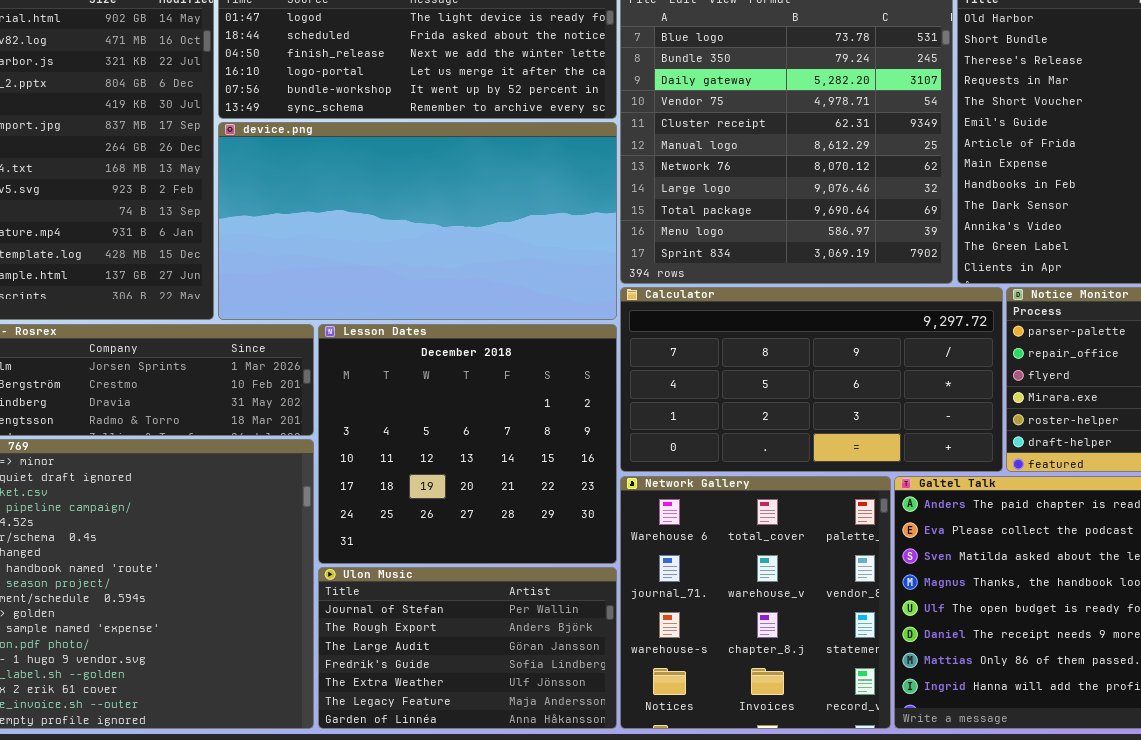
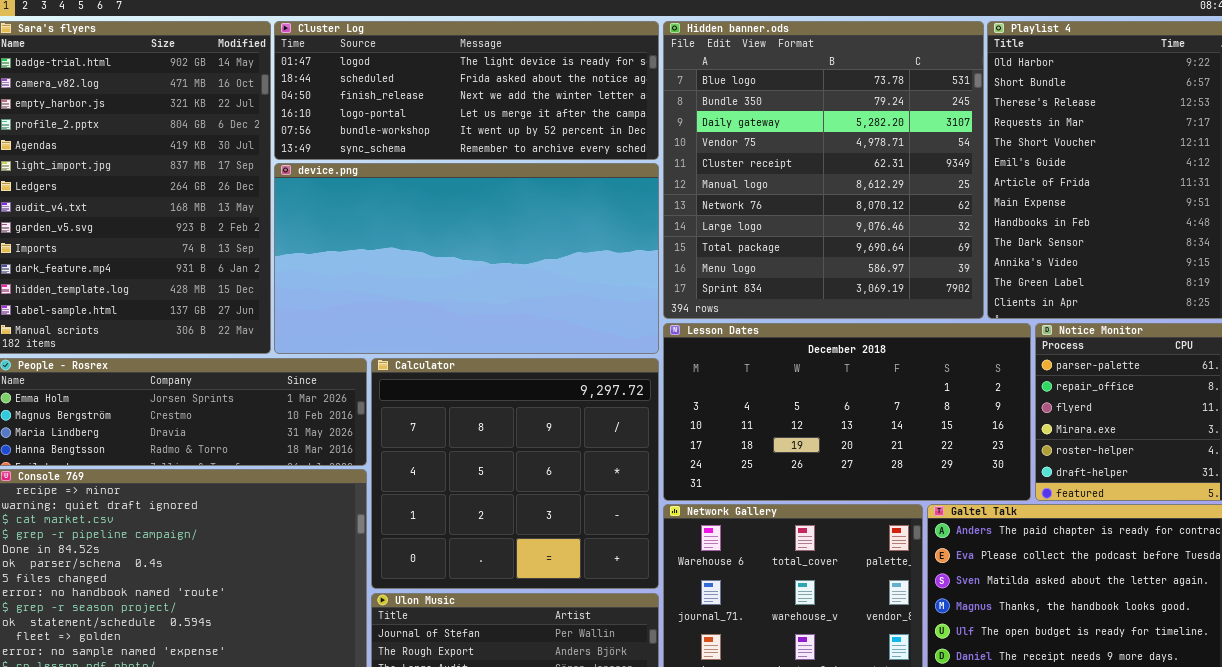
Calculator: [620,287,1003,472] -> [371,358,659,589], moved, resized
Lesson Dates: [318,324,617,564] -> [663,323,1031,501], moved, resized

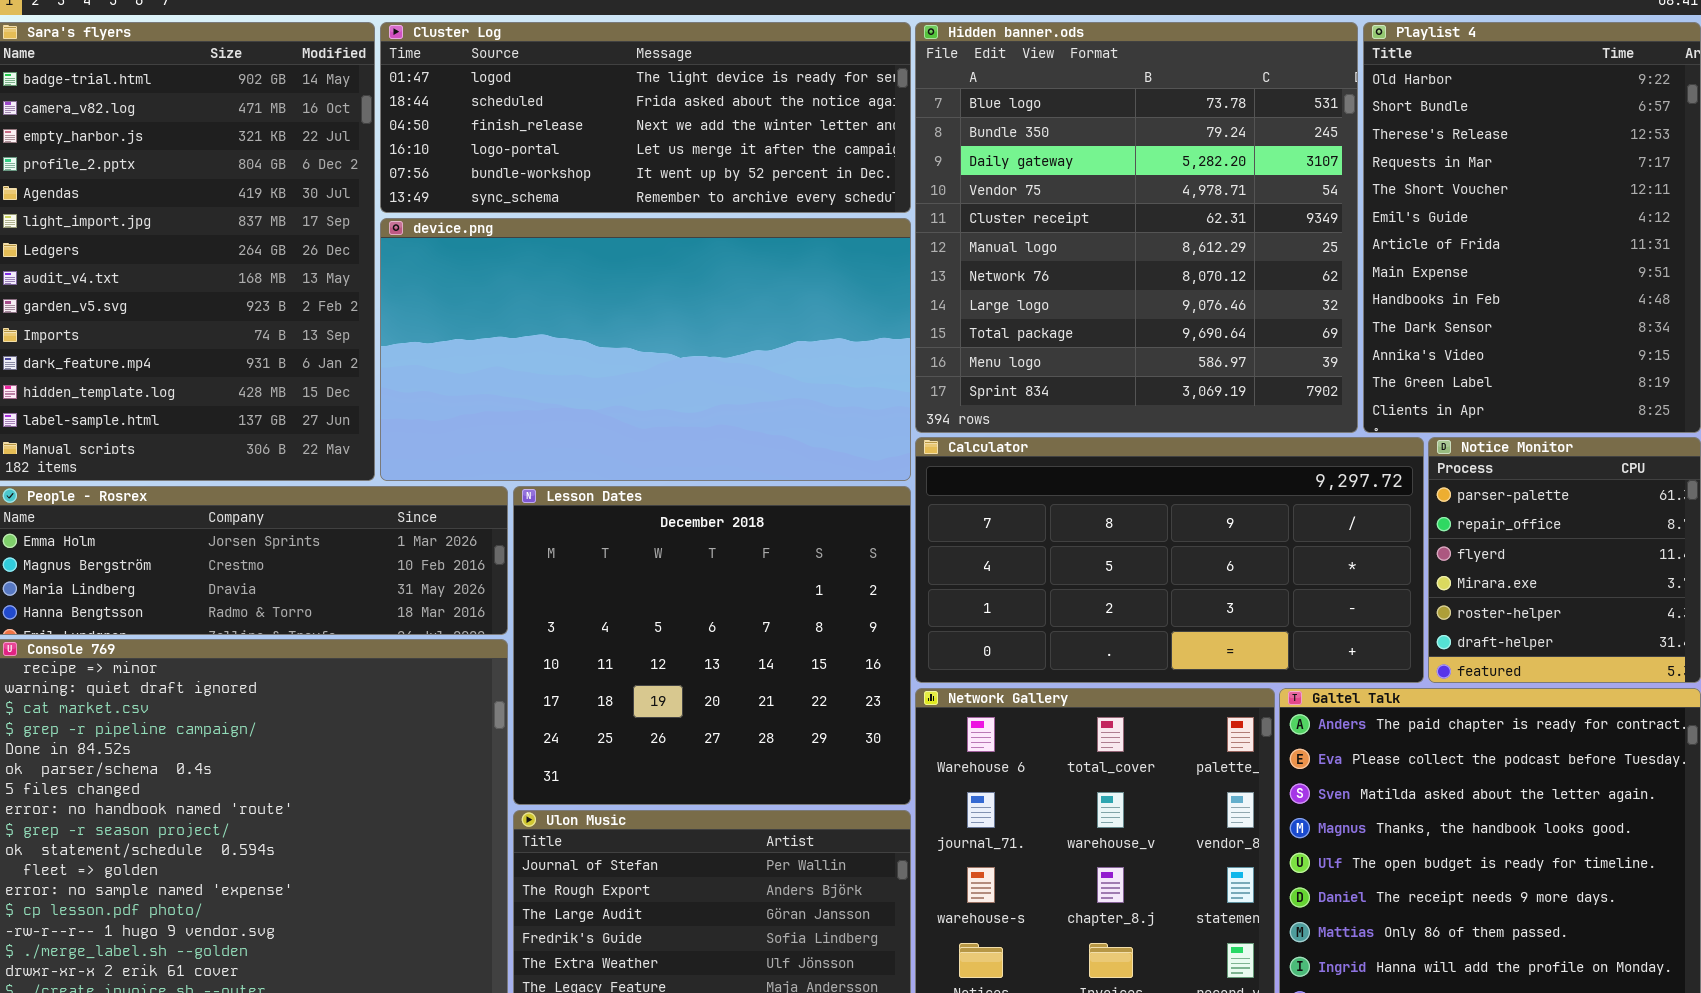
Lesson Dates: [663,323,1031,501] -> [513,486,911,805], moved, resized
Calculator: [371,358,659,589] -> [915,437,1424,683], moved, resized

